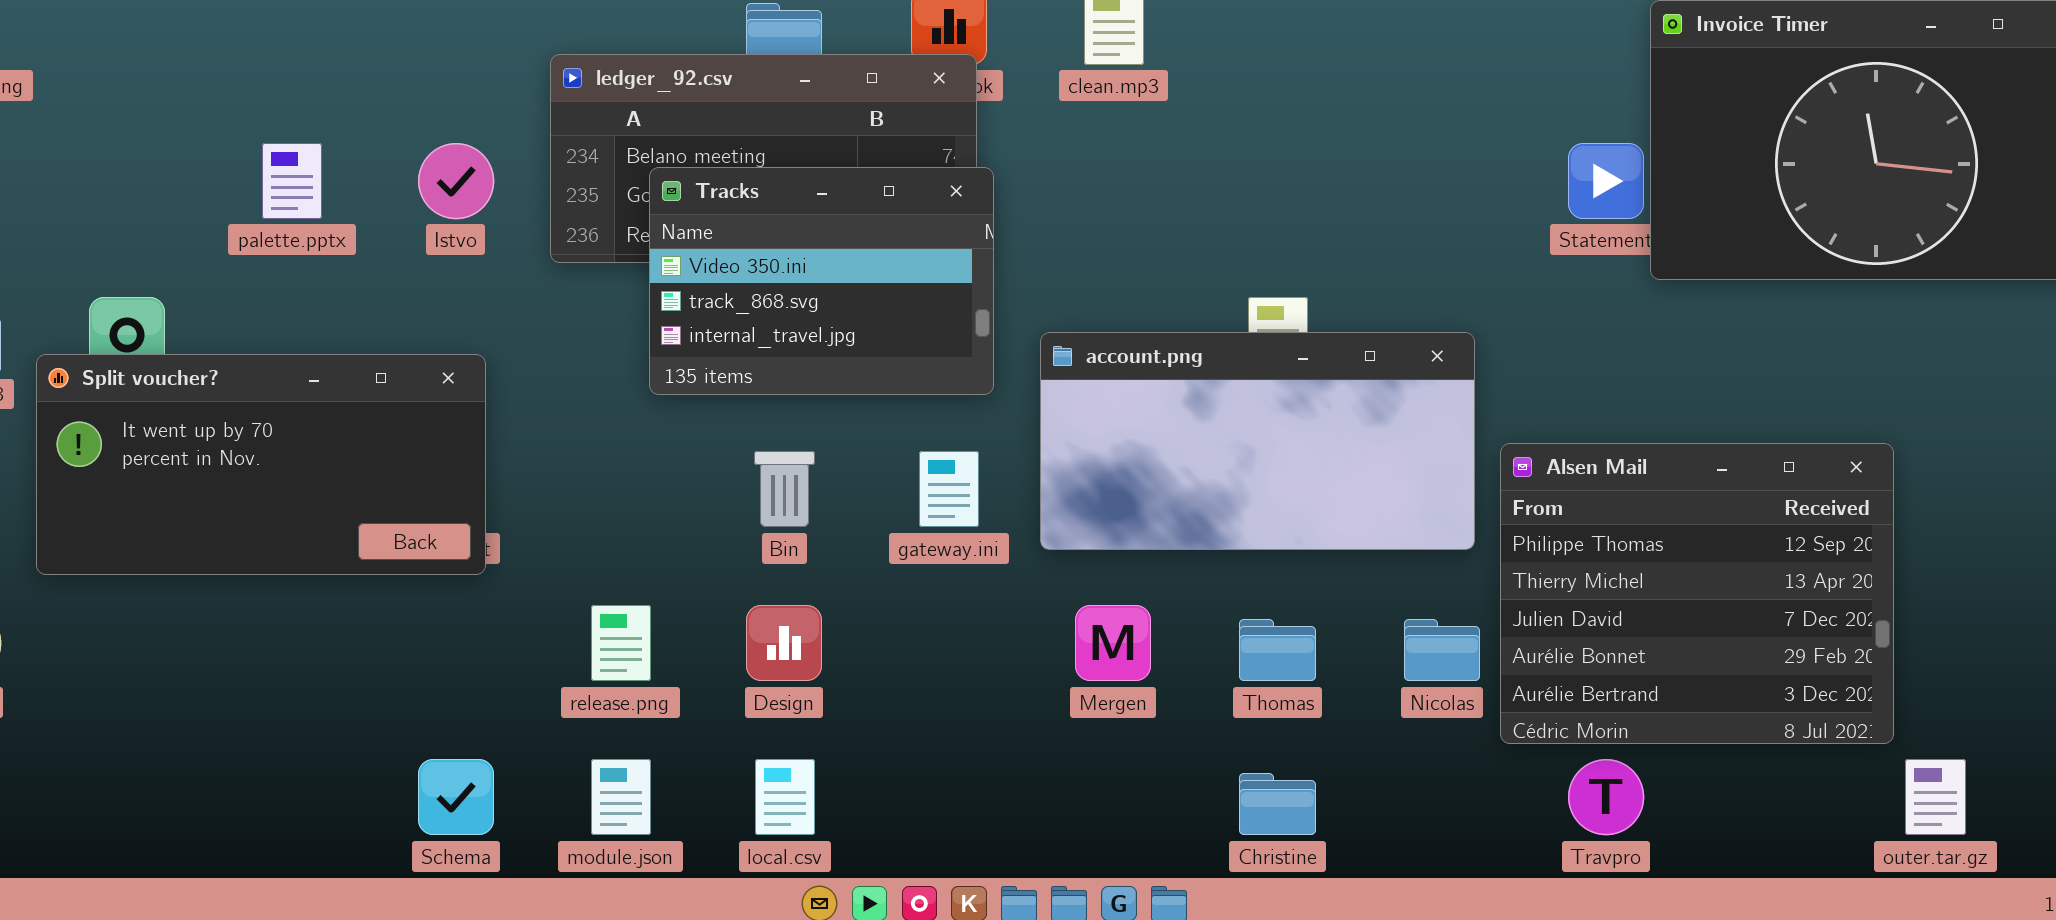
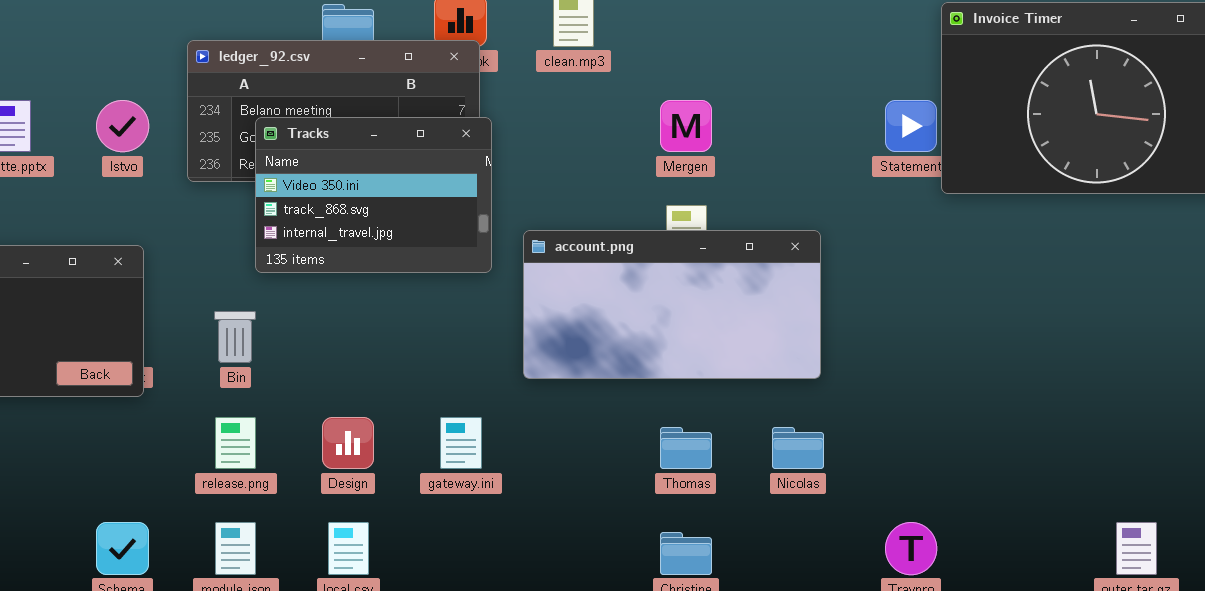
Alsen Mail: [1500,443,1894,744] -> none, closed
Bin: [754,451,815,527] -> [214,311,256,363], moved
gateway.ini: [919,451,979,527] -> [440,417,482,469], moved
Mergen: [1075,605,1151,681] -> [660,100,712,152], moved

